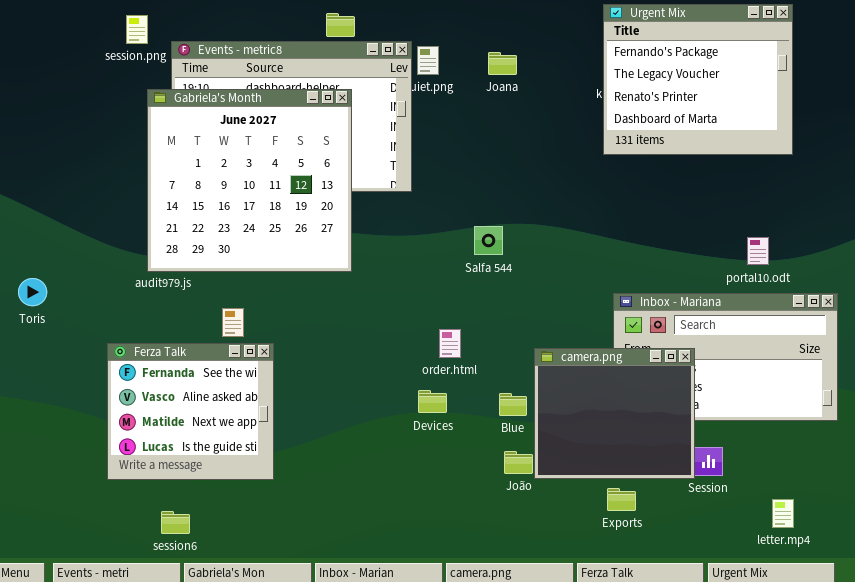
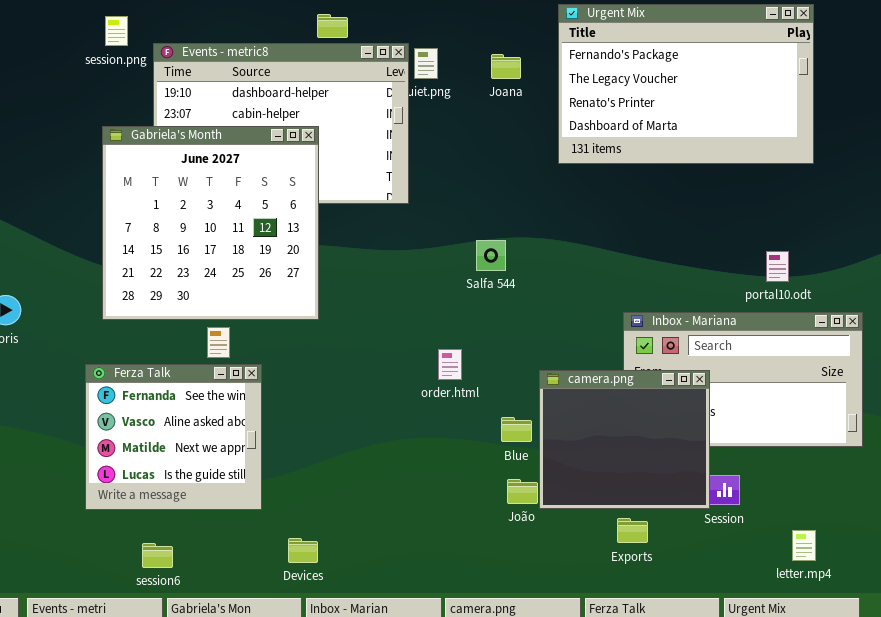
Urgent Mix: [603,4,793,155] -> [558,4,814,164], resized
Gabriela's Month: [147,89,352,272] -> [102,126,319,320], moved
Devices: [418,390,447,413] -> [288,538,318,563], moved

